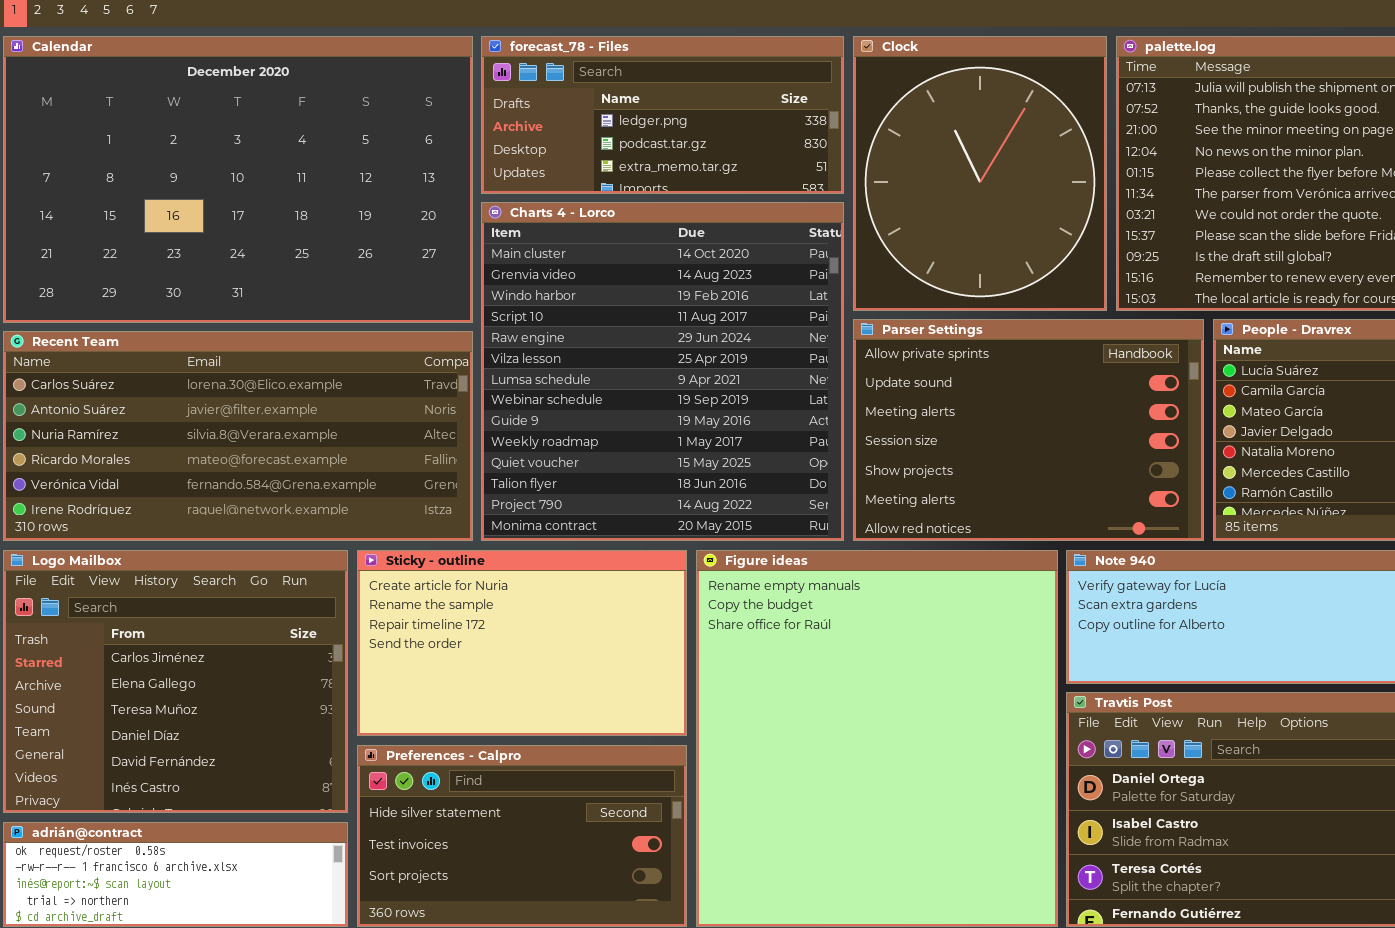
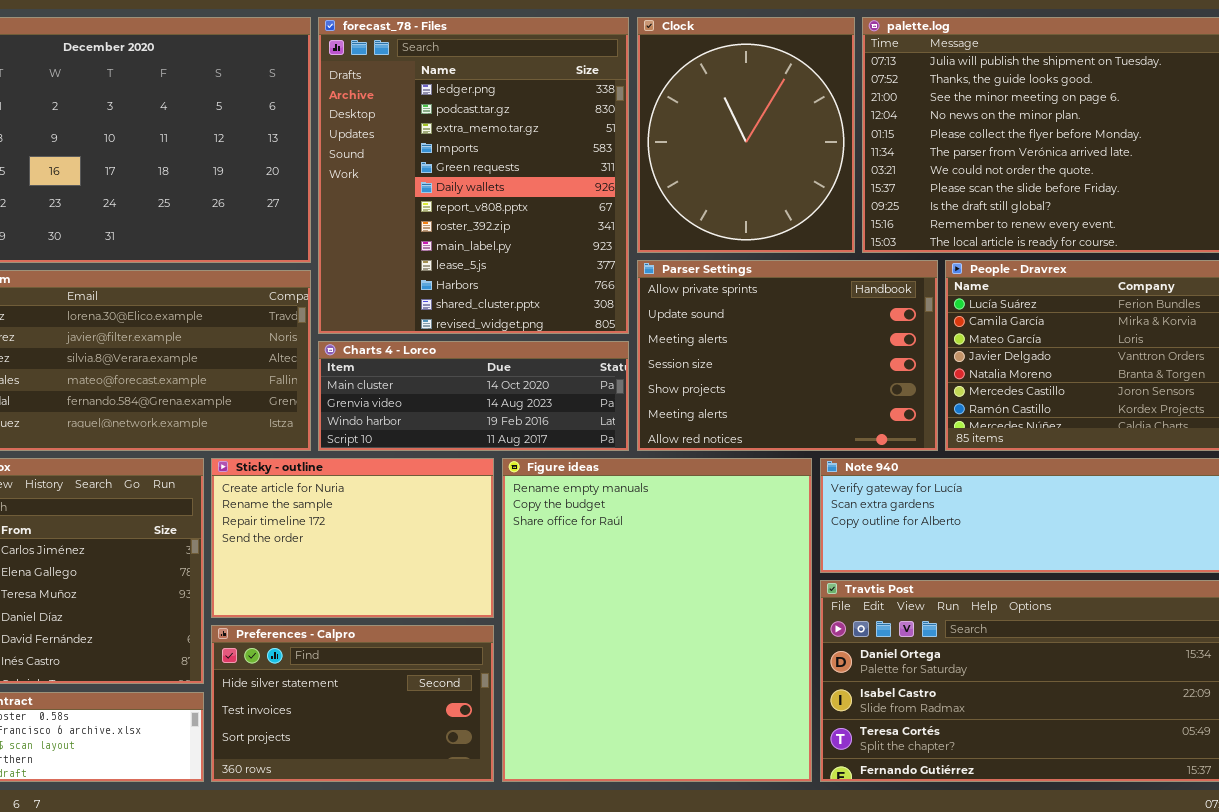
forecast_78 - Files: [481,36,844,194] -> [318,17,629,334], resized
Charts 4 - Lorco: [481,202,844,541] -> [318,341,629,451], resized

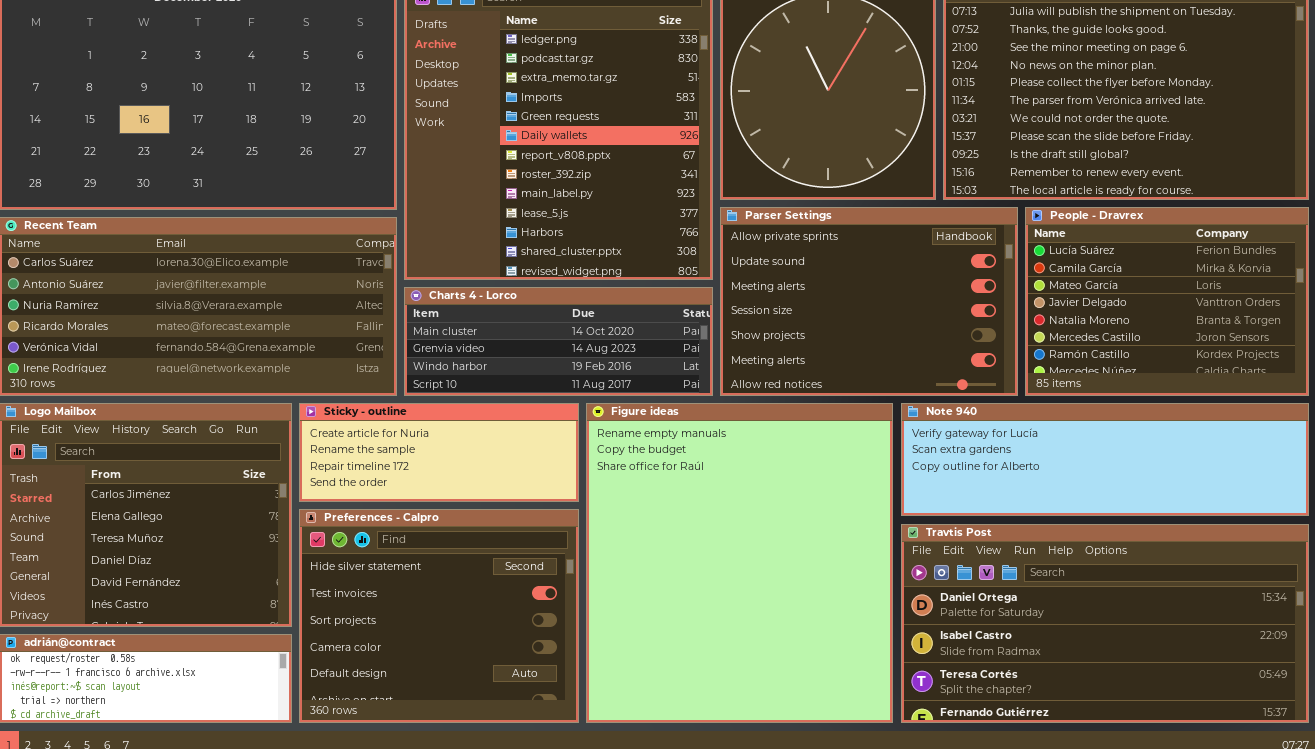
Sticky - outline: [211,458,494,618] -> [299,403,579,502], resized
Preferences - Calpro: [211,625,494,782] -> [299,509,579,723], resized

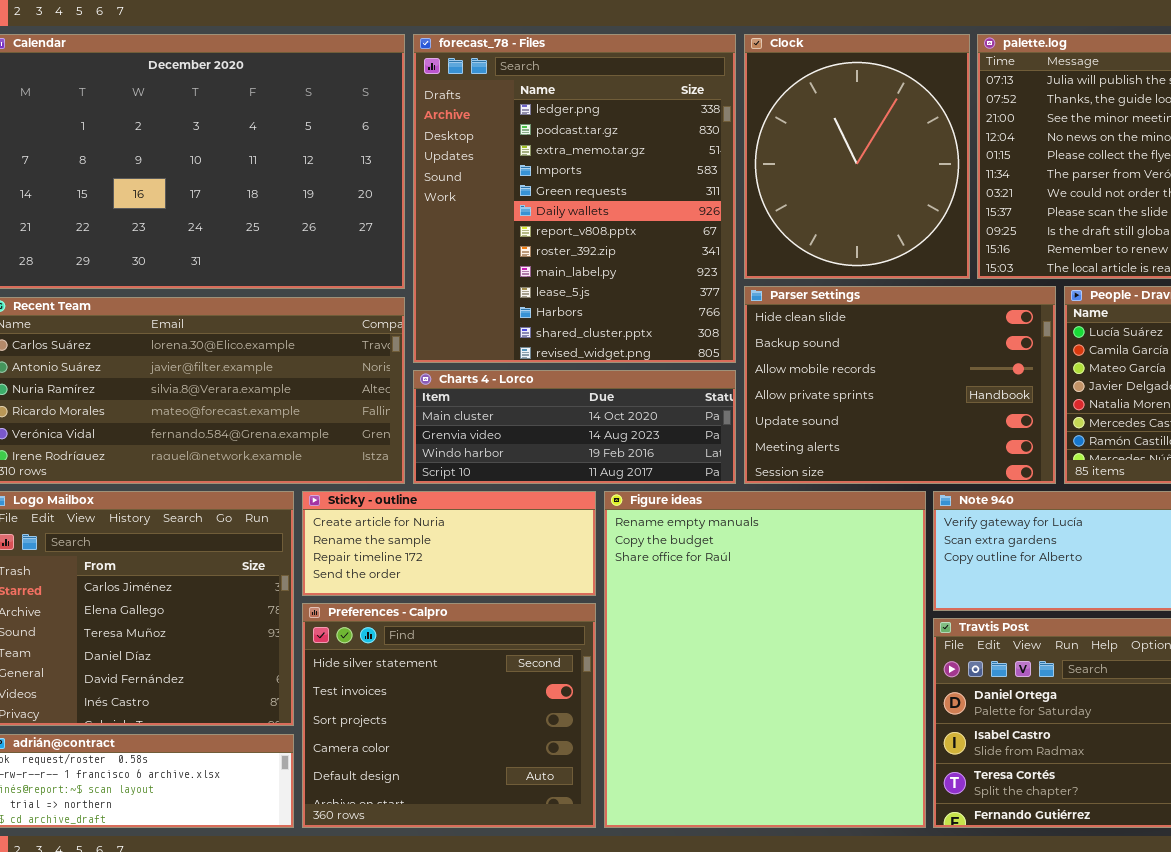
Parser Settings: [720,207,1018,396] -> [744,286,1056,484], scrolled up 3 rows

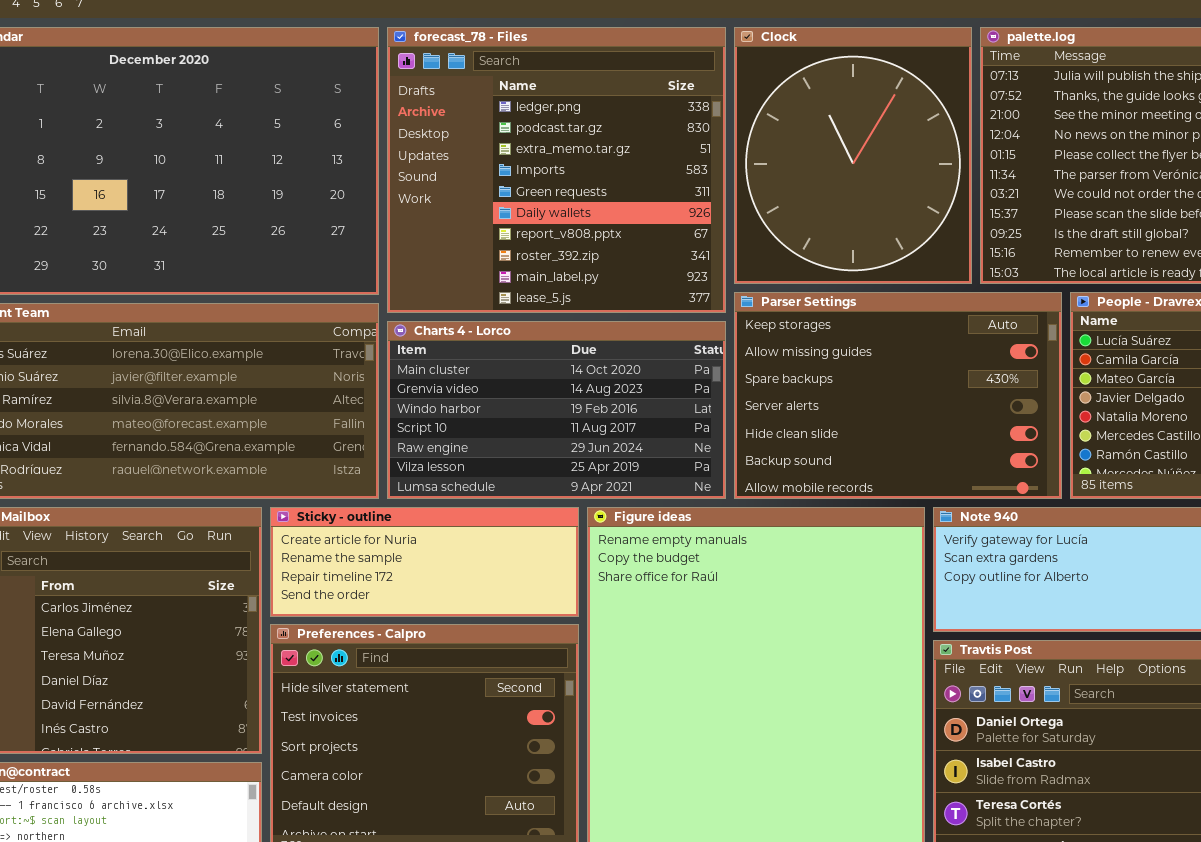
forecast_78 - Files: [413,34,736,363] -> [387,27,726,313], resized
Parser Settings: [744,286,1056,484] -> [734,292,1062,499], scrolled up 4 rows
Charts 4 - Lorco: [413,370,736,484] -> [387,321,726,499], resized

